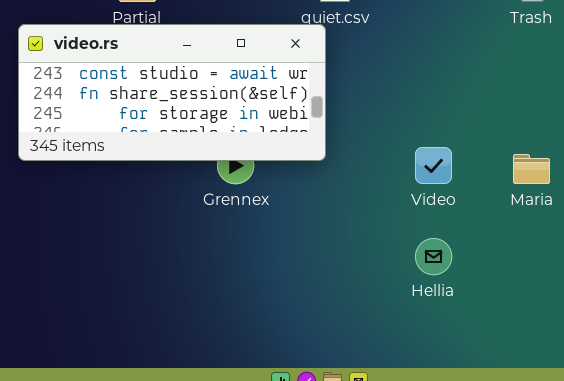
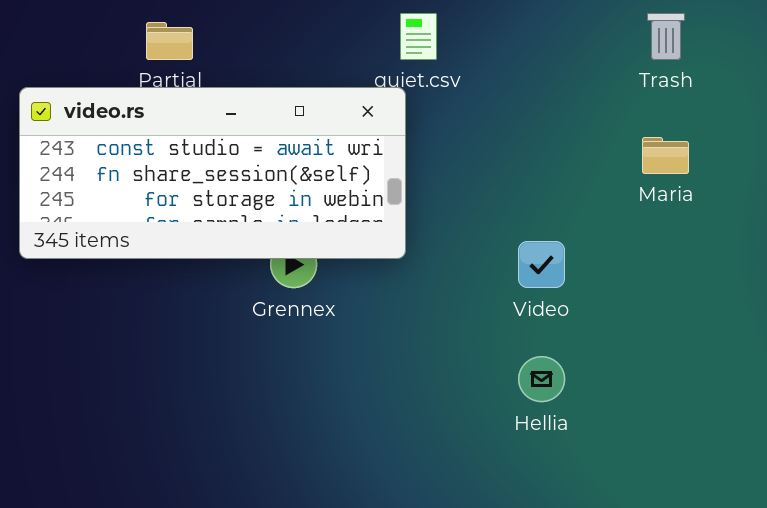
Maria: [513,154,550,184] -> [642,137,689,174], moved

